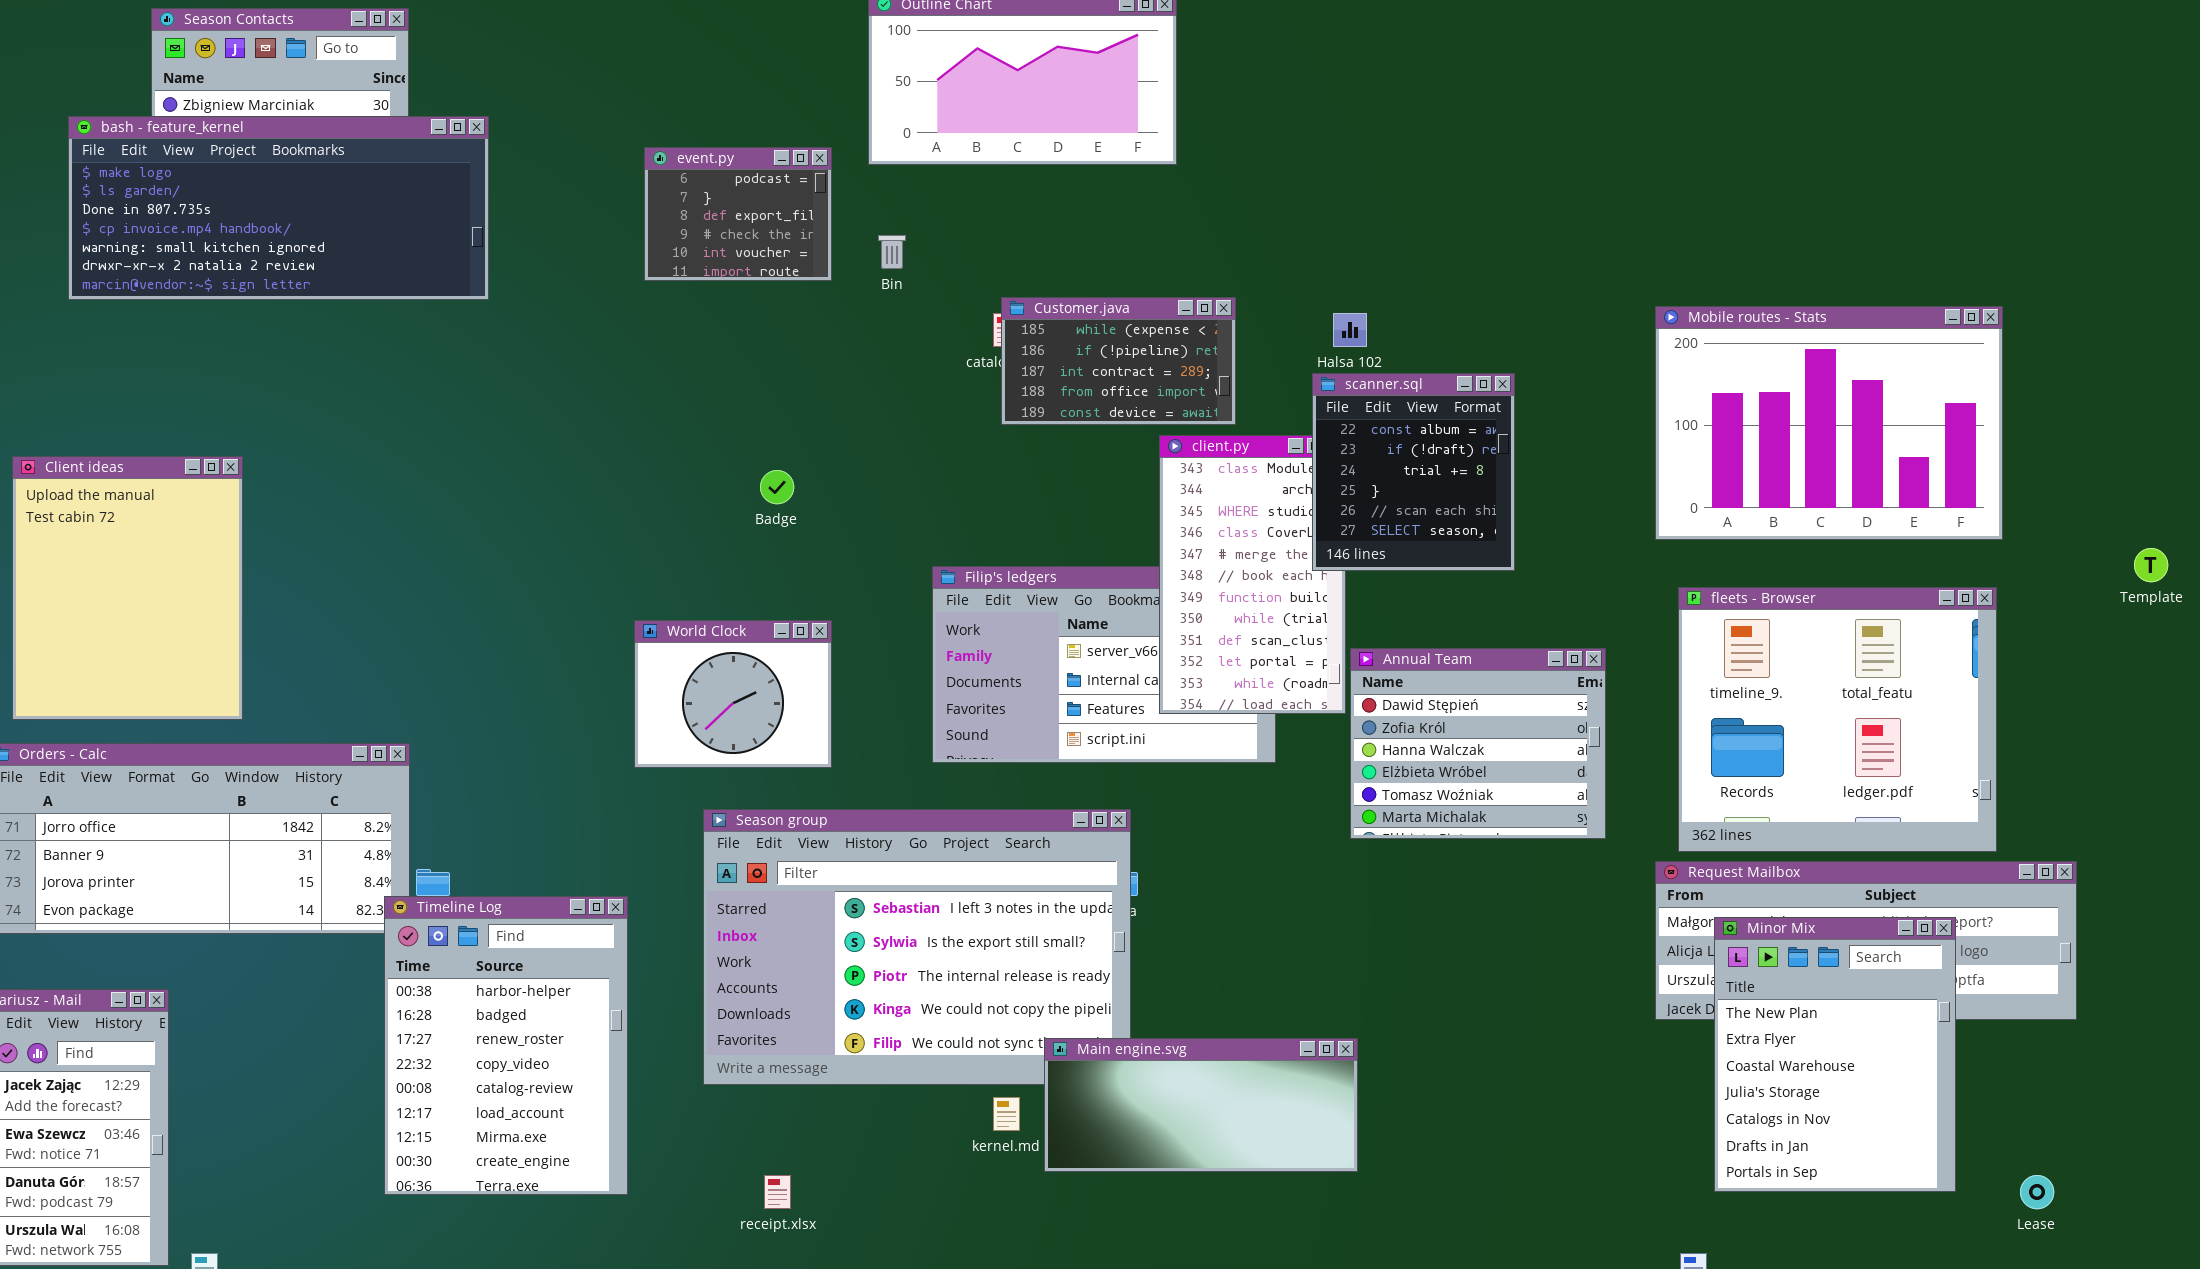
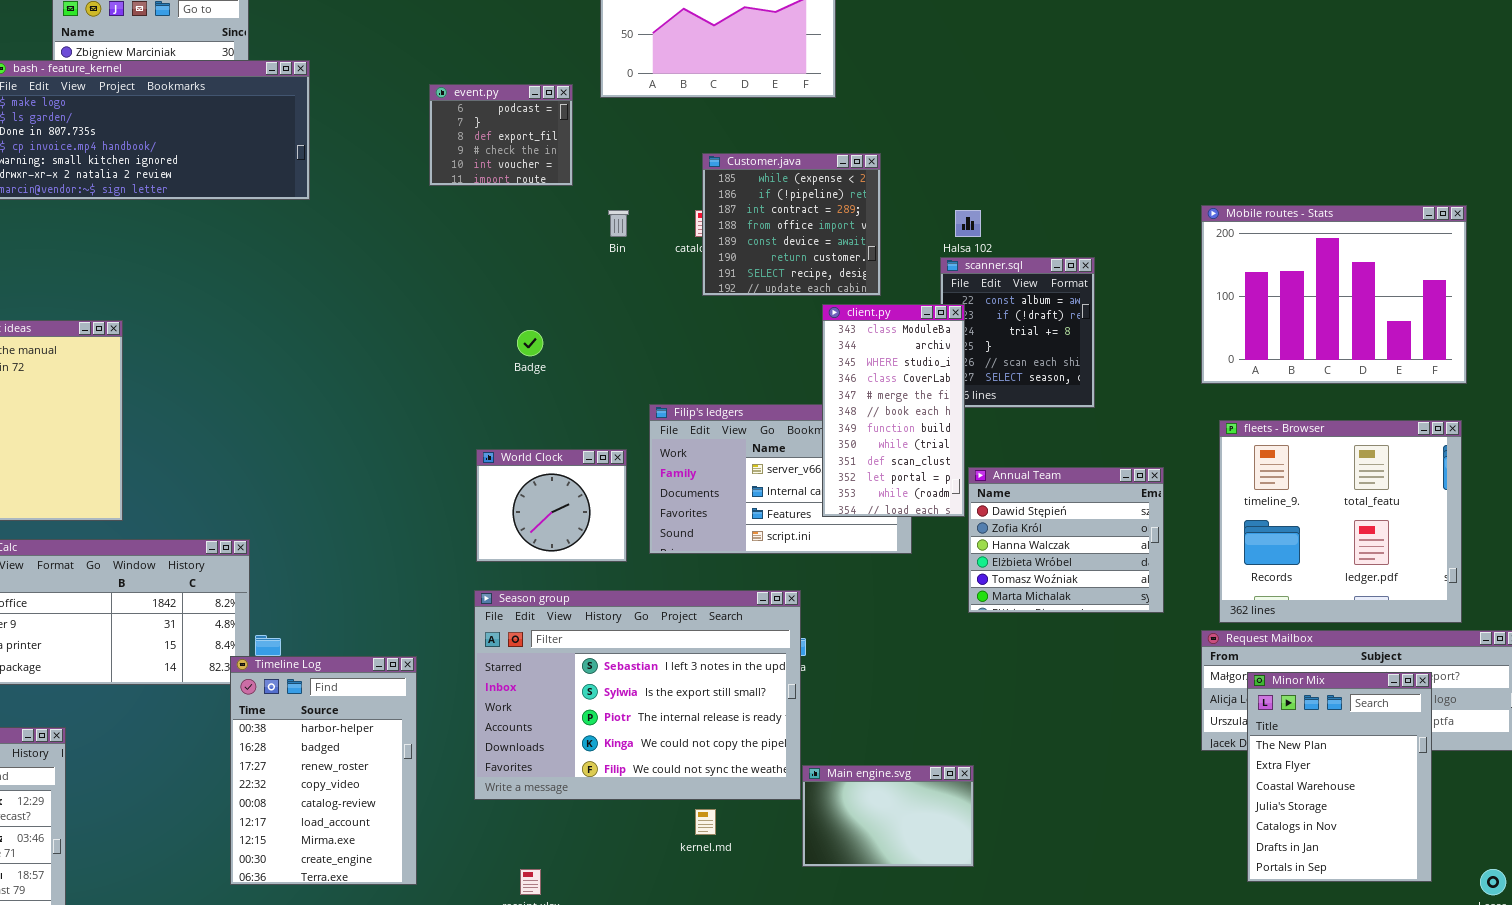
Bin: [878,235,906,269] -> [608,210,629,237], moved
Customer.java: [1001,297,1236,425] -> [702,153,881,296], resized
client.py: [1159,435,1346,714] -> [822,304,965,517], raised
World Clock: [634,620,832,768] -> [476,449,627,562], moved
Main engine.svg: [1044,1038,1358,1172] -> [802,765,974,867], resized

